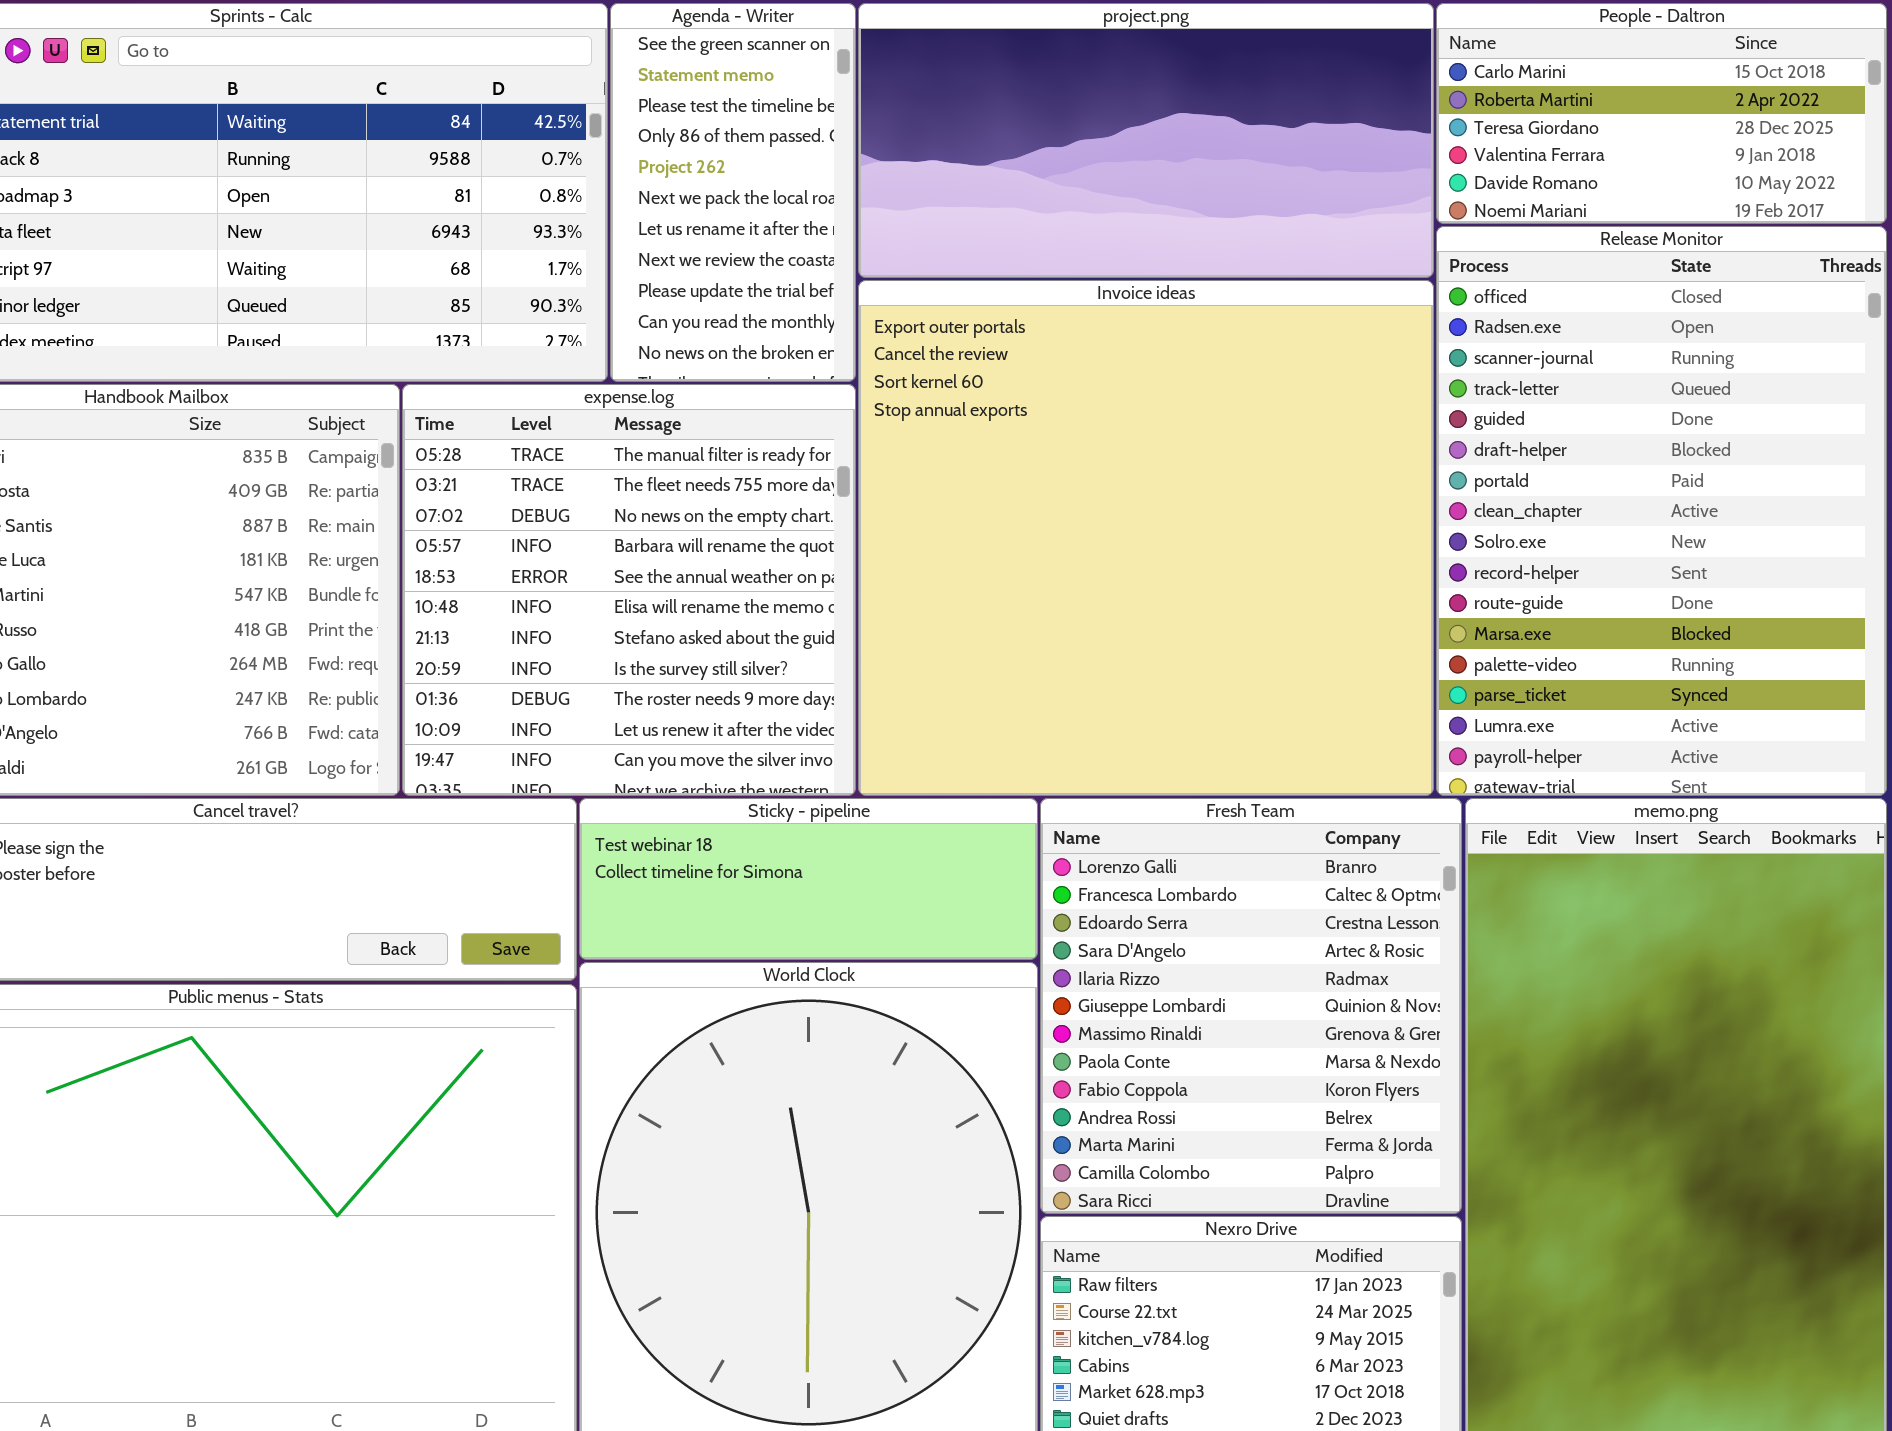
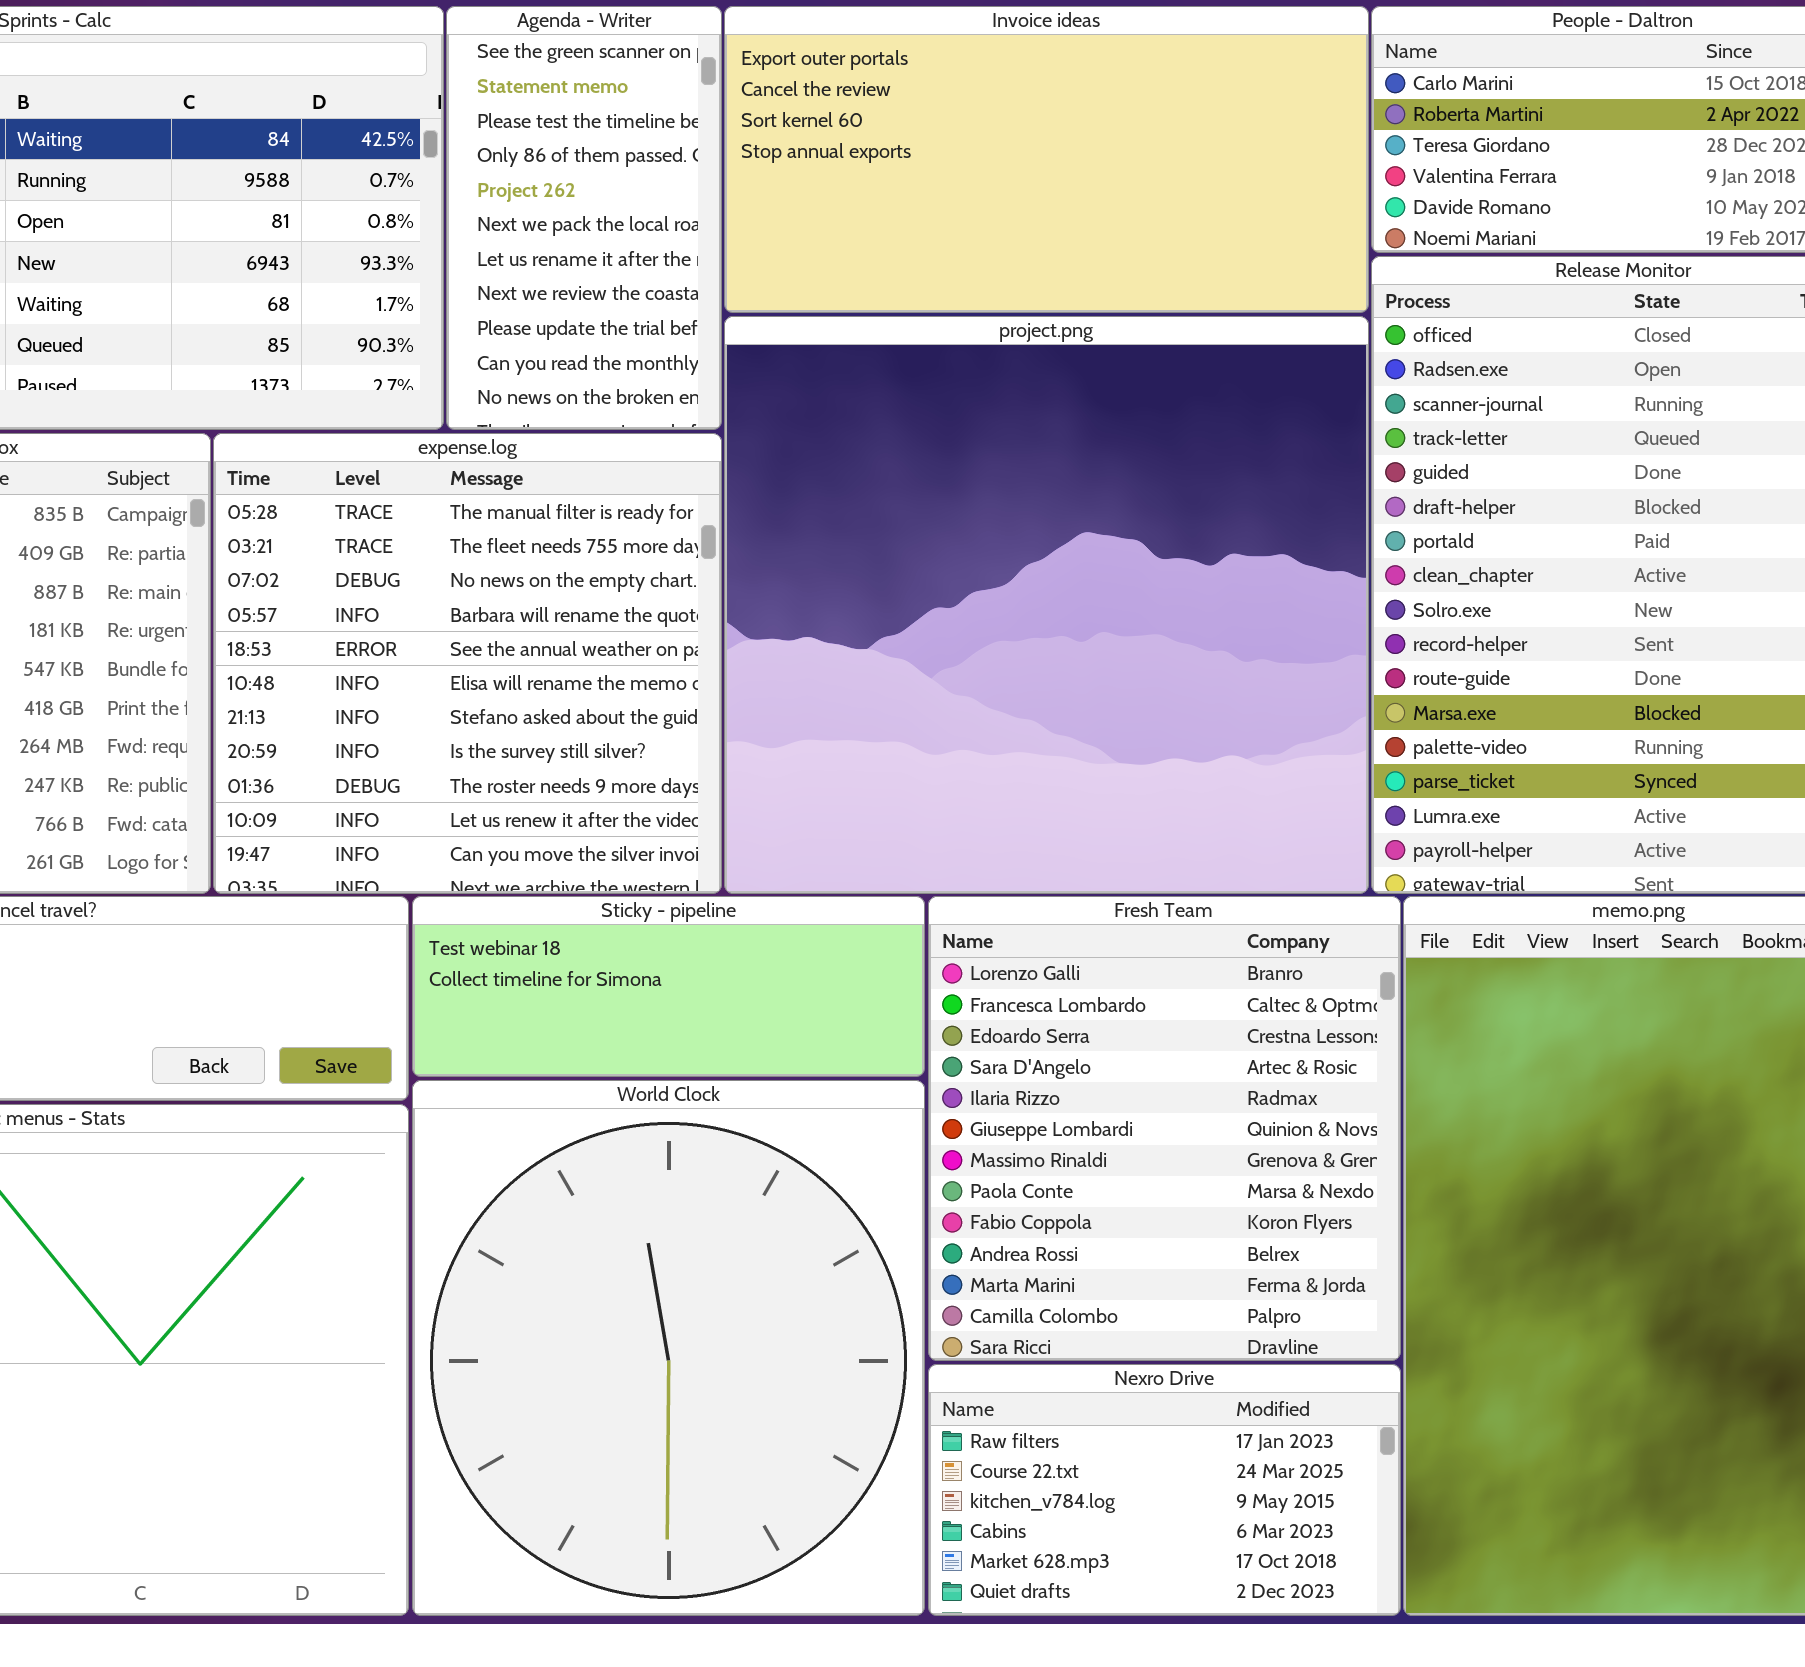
project.png: [858,3,1434,278] -> [724,316,1369,894], moved, resized
Invoice ideas: [858,280,1434,796] -> [724,6,1369,313], moved, resized

